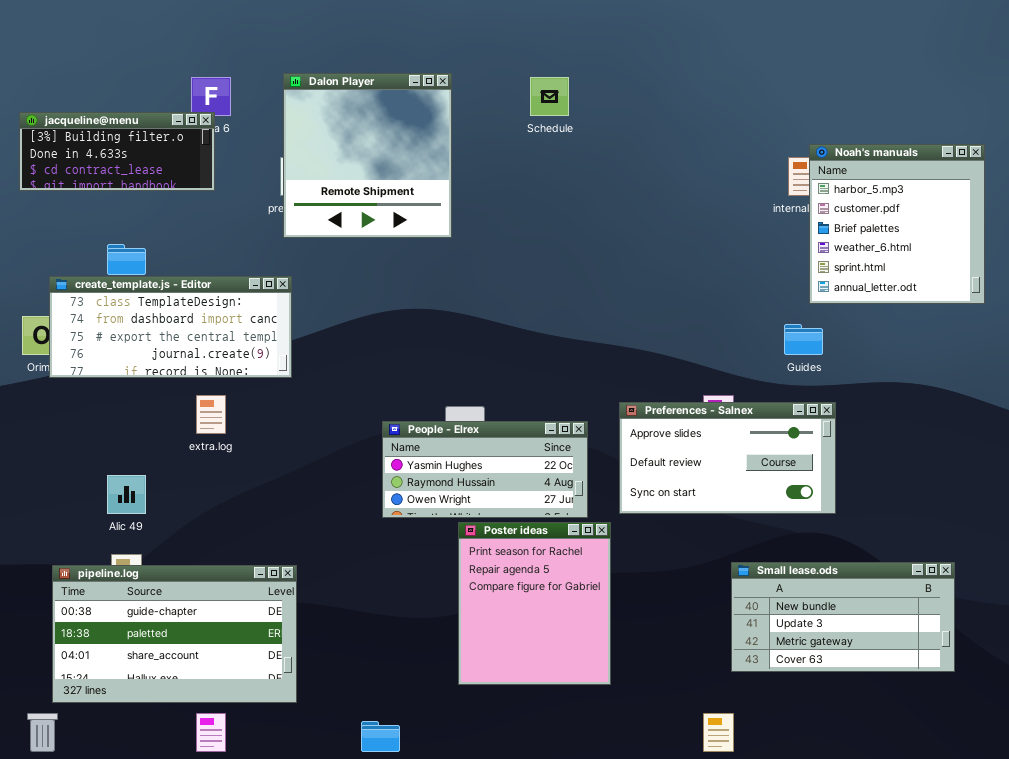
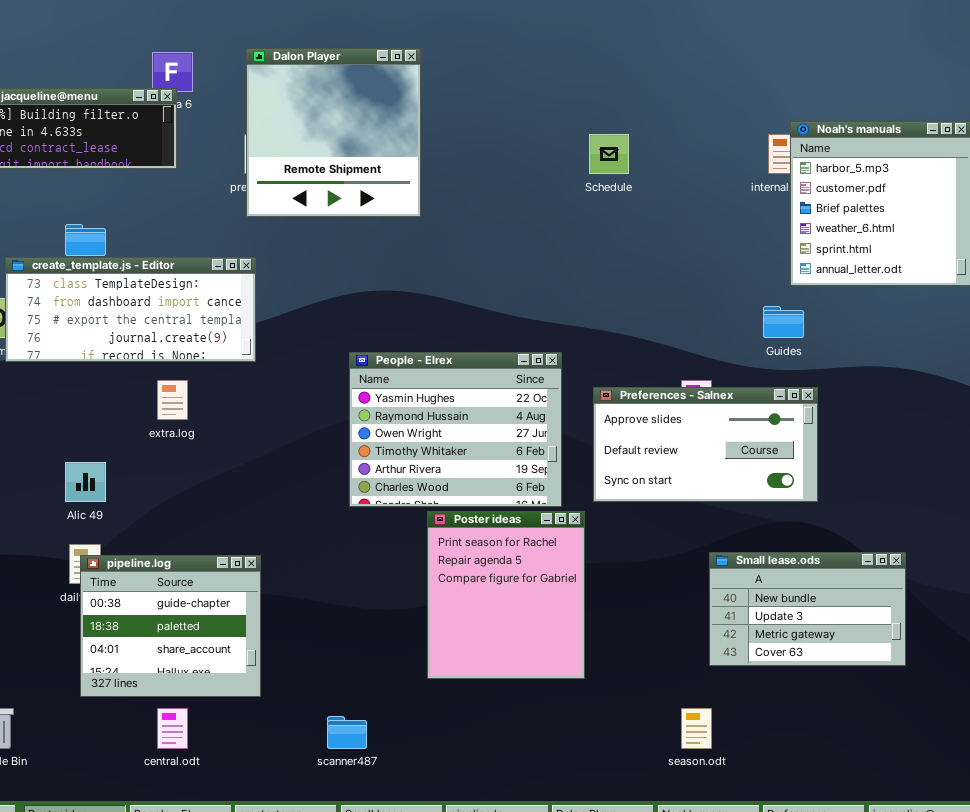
Schedule: [530,77,569,116] -> [589,134,629,174], moved
People - Elrex: [382,421,588,518] -> [349,352,562,507], resized
Small lease.ods: [731,562,955,672] -> [709,552,906,666], resized
pipeline.log: [52,565,297,703] -> [80,555,261,697], resized

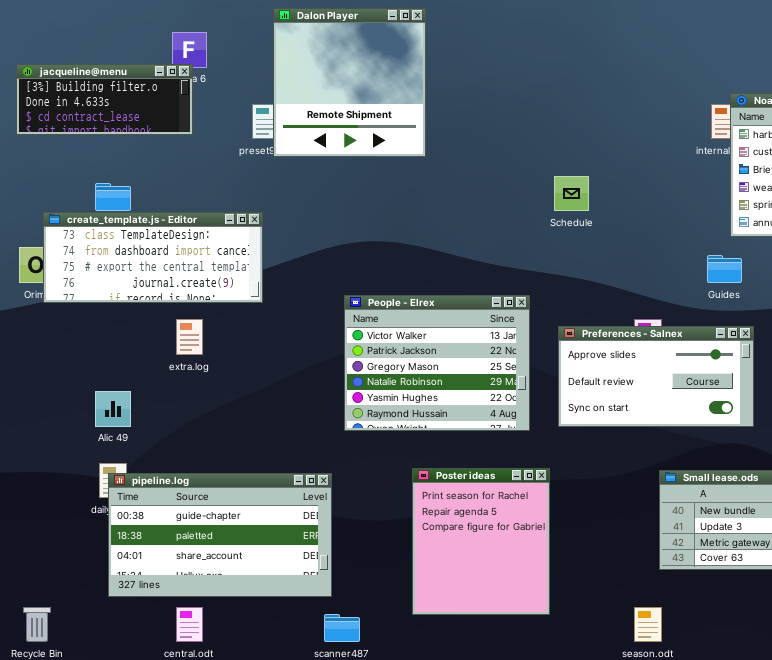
Dalon Player: [246,48,421,217] -> [273,8,426,157], moved
Schedule: [589,134,629,174] -> [554,176,589,211], moved
People - Elrex: [349,352,562,507] -> [344,295,530,431], scrolled up 4 rows
Poster ideas: [427,511,585,679] -> [412,468,550,615], moved
pipeline.log: [80,555,261,697] -> [108,473,332,597], resized

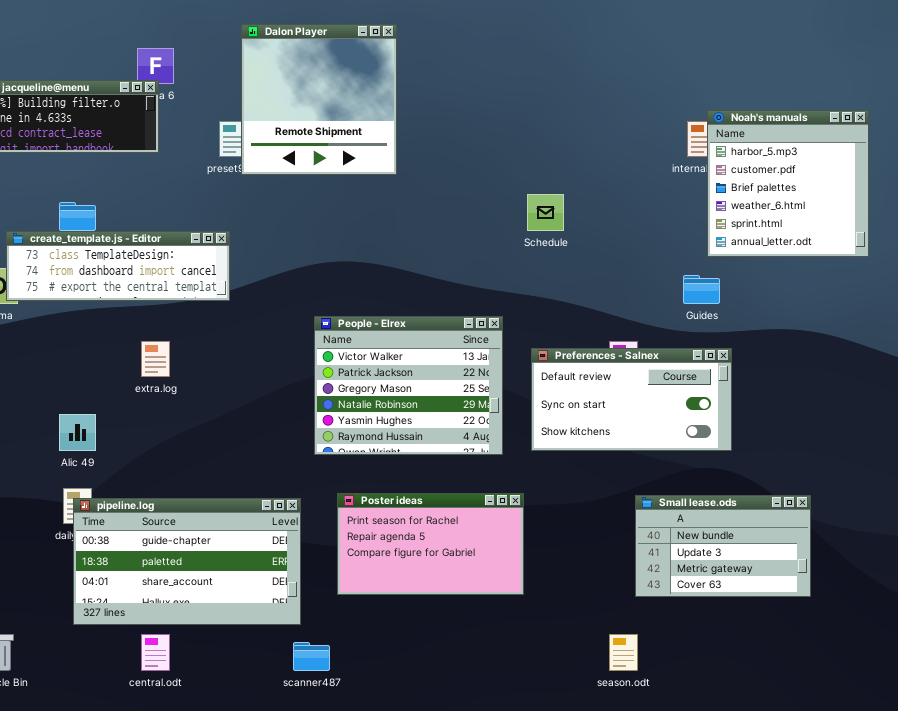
create_template.js - Editor: [43,212,263,303] -> [6,231,230,301], resized
Preferences - Salnex: [558,326,754,427] -> [531,348,732,451], scrolled down 1 row
Poster ideas: [412,468,550,615] -> [337,493,524,595], resized

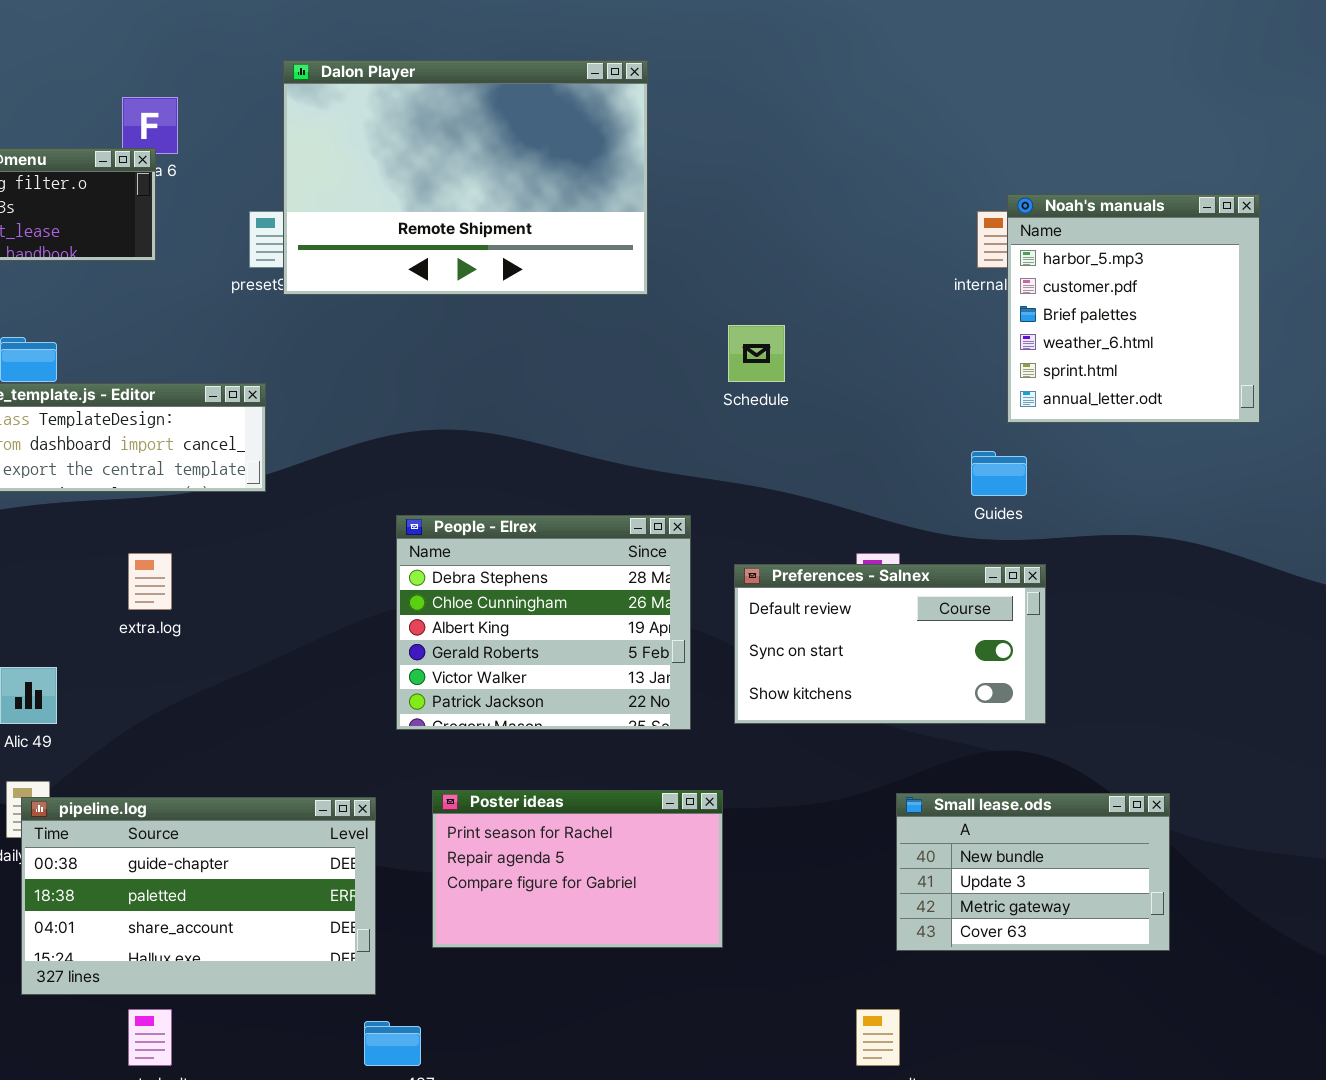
Dalon Player: [241,24,397,175] -> [283,60,648,295], resized
People - Elrex: [314,316,503,455] -> [396,515,691,730], scrolled up 4 rows

